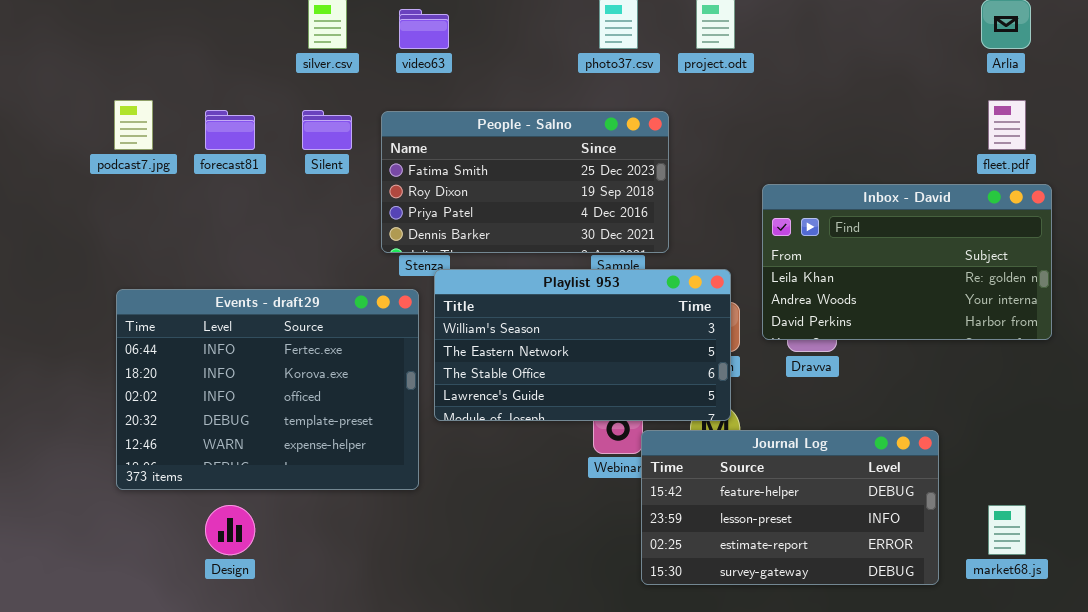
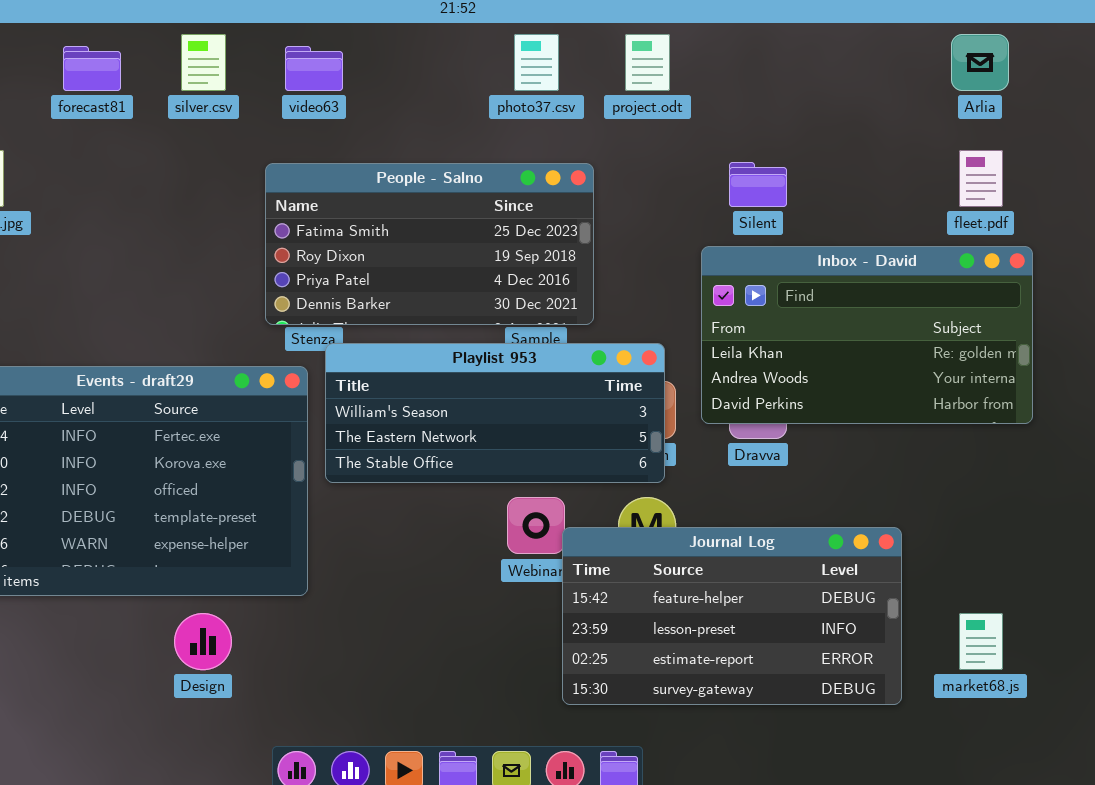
forecast81: [205,110,255,150] -> [63,46,121,91], moved
Silent: [302,110,352,150] -> [729,162,787,207], moved
Playlist 953: [434,269,731,421] -> [325,343,665,483], resized
Design: [205,505,255,555] -> [174,613,232,670], moved

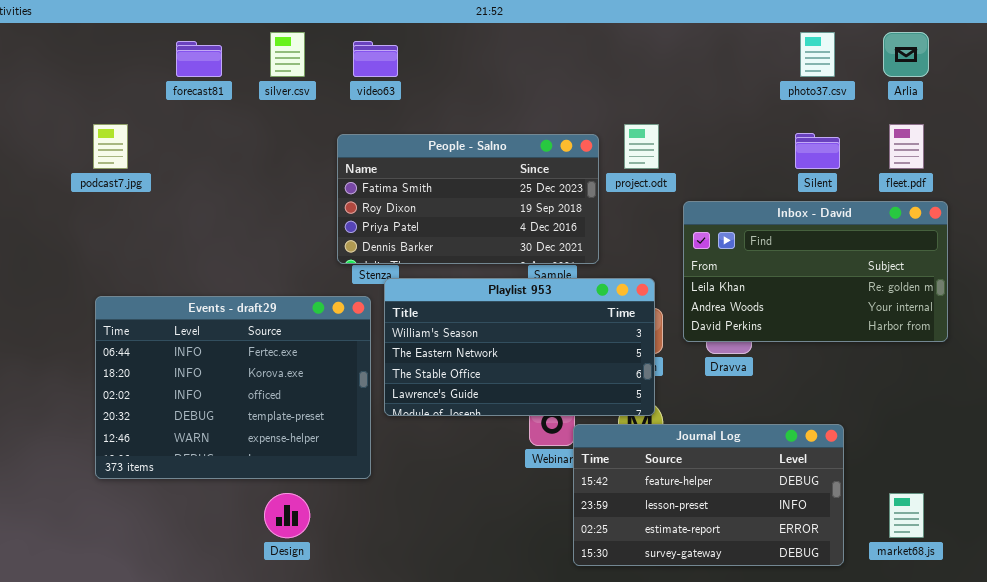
photo37.csv: [514,34,559,91] -> [800,32,835,77], moved
project.odt: [625,34,670,91] -> [624,124,659,169], moved
Silent: [729,162,787,207] -> [795,133,840,169], moved
Playlist 953: [325,343,665,483] -> [384,278,655,416], resized

